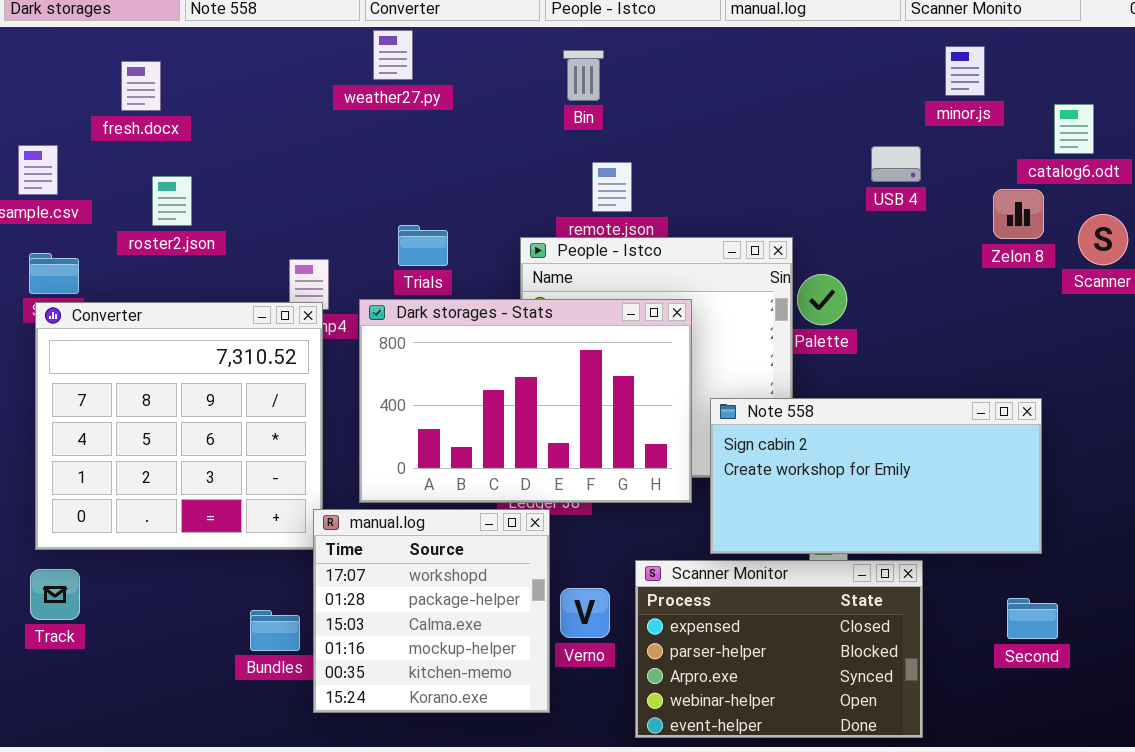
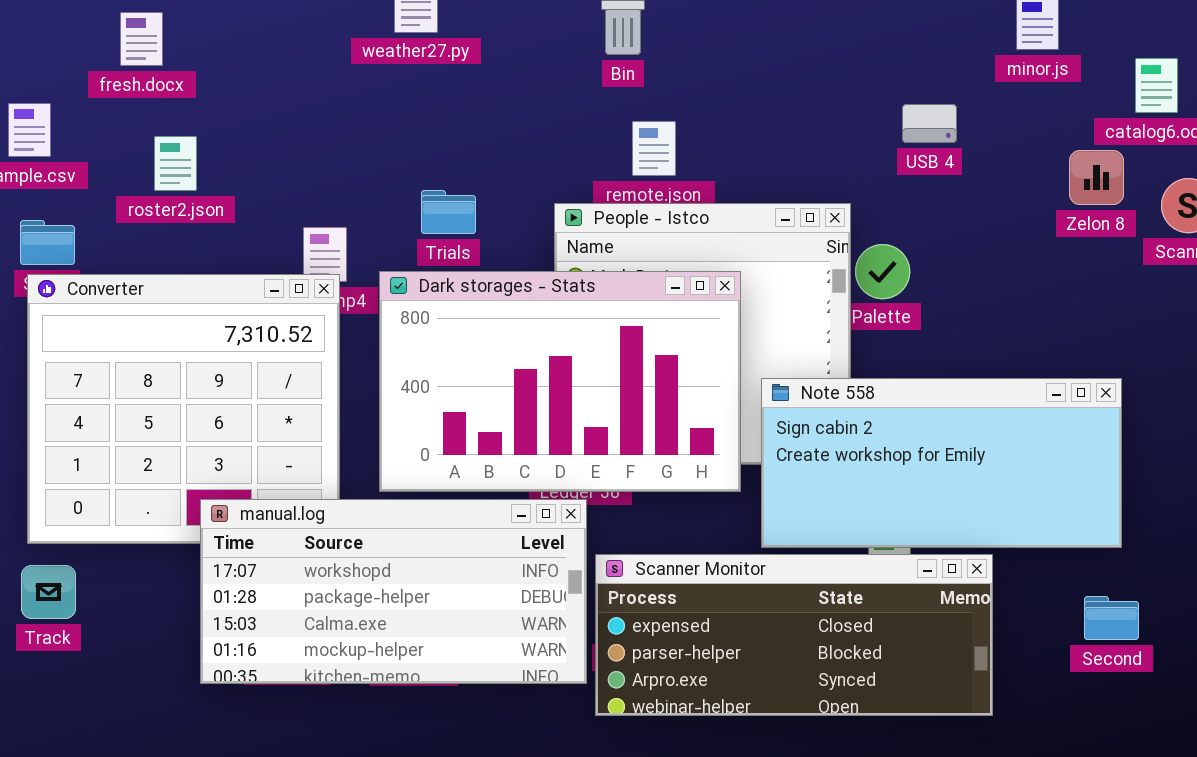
USB 4: [871,146,921,182] -> [902,104,957,143], moved
manual.log: [313,509,550,713] -> [200,499,587,684], resized
Scanner Monitor: [635,560,923,738] -> [595,554,993,716], resized

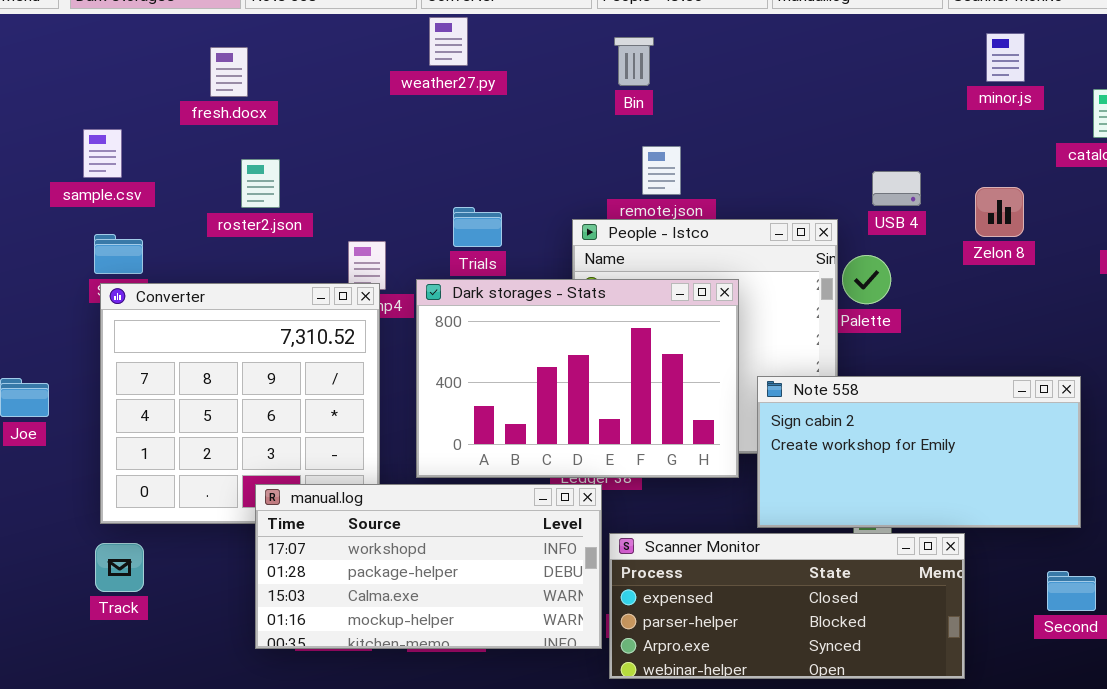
fresh.docx: [120,12,163,66] -> [210,47,248,97], moved
USB 4: [902,104,957,143] -> [872,171,921,206], moved
roster2.json: [154,136,197,191] -> [241,159,280,208], moved
Zelon 8: [1069,150,1124,205] -> [975,187,1024,237], moved

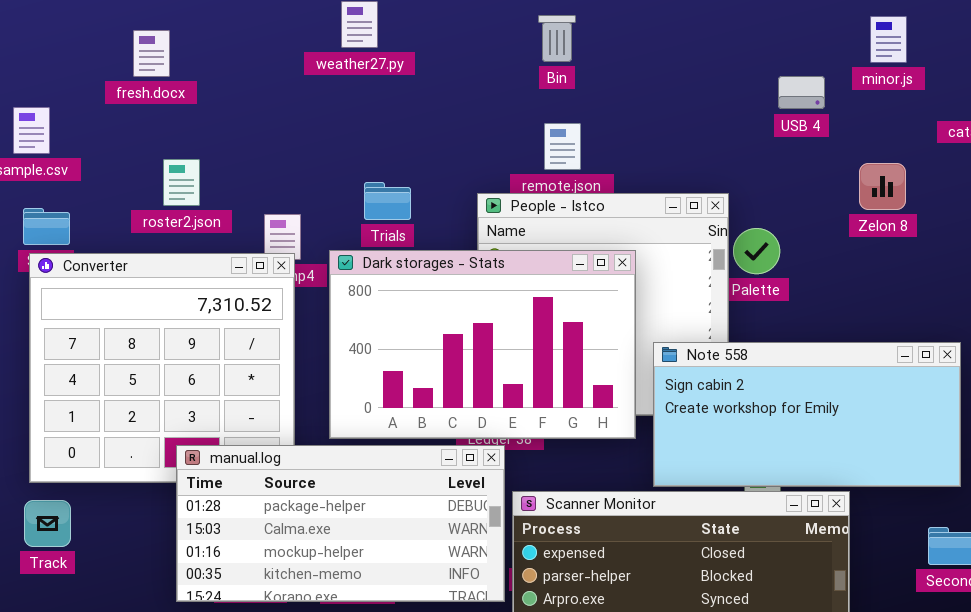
Bin: [614,37,654,86] -> [538,15,576,62], moved
roster2.json: [241,159,280,208] -> [163,159,200,206], moved
USB 4: [872,171,921,206] -> [778,76,825,109], moved
manual.log: [255,484,602,649] -> [176,445,505,602], scrolled down 1 row

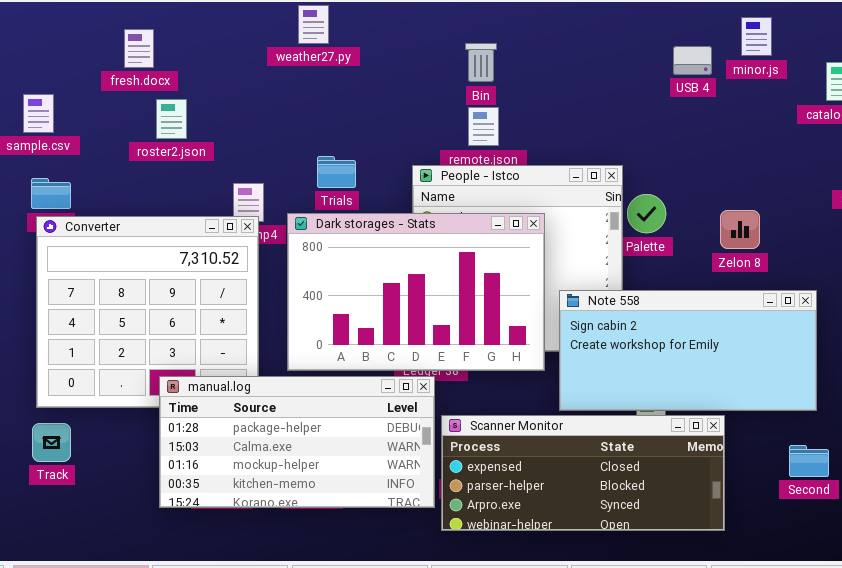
Bin: [538,15,576,62] -> [465,43,497,82], moved
USB 4: [778,76,825,109] -> [673,46,712,75], moved
roster2.json: [163,159,200,206] -> [156,99,187,139], moved
Zelon 8: [859,163,906,210] -> [720,210,760,249], moved

